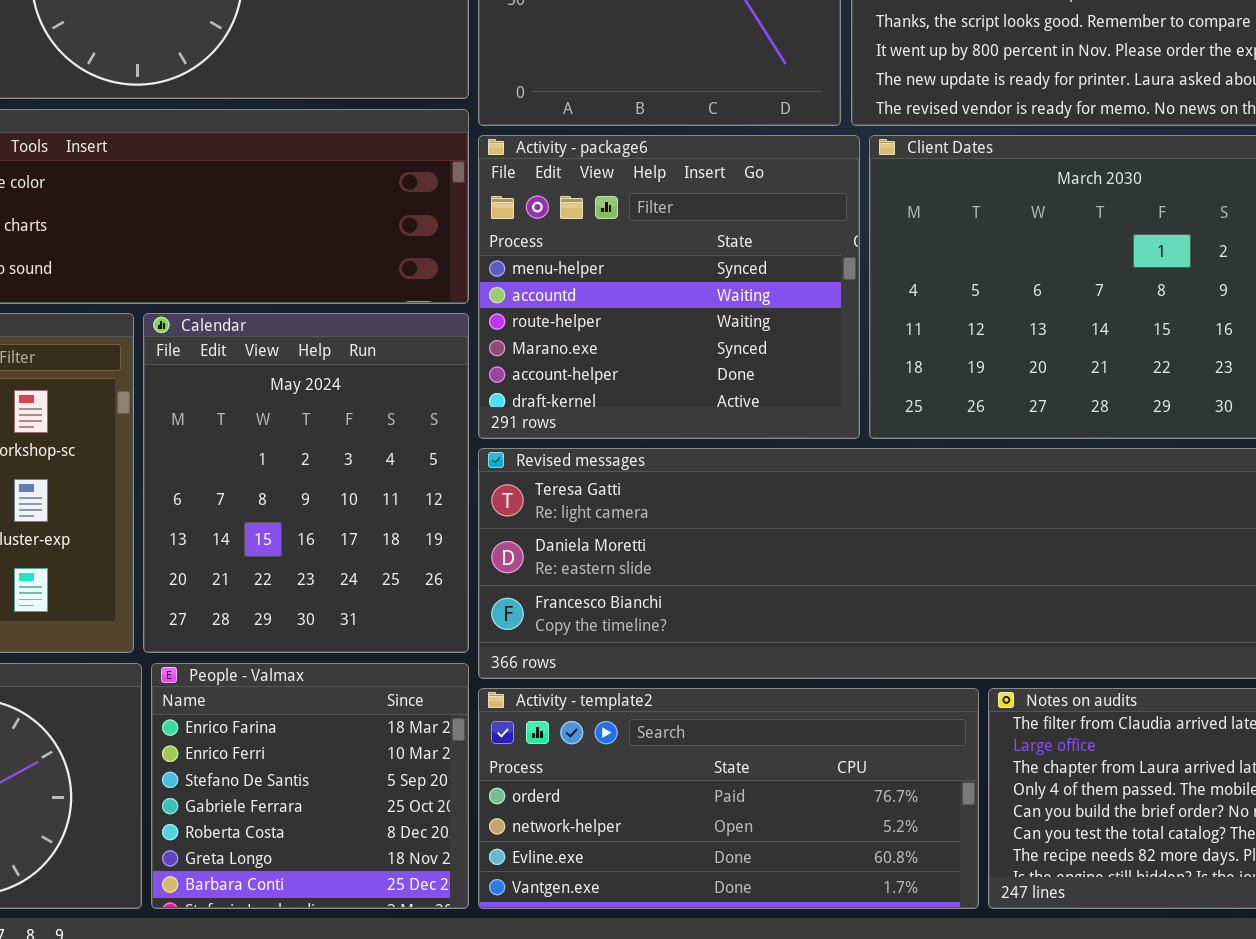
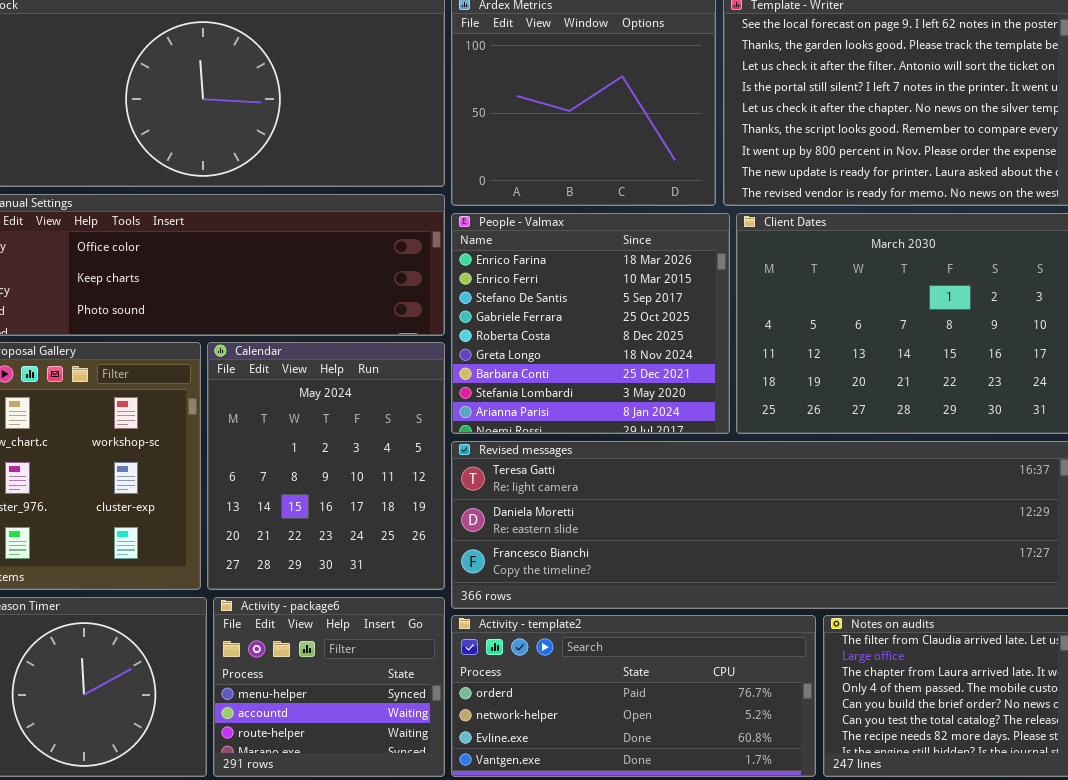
Activity - package6: [478,135,860,439] -> [213,597,445,777], moved, resized
People - Valmax: [151,663,469,909] -> [451,213,730,434], moved, resized

